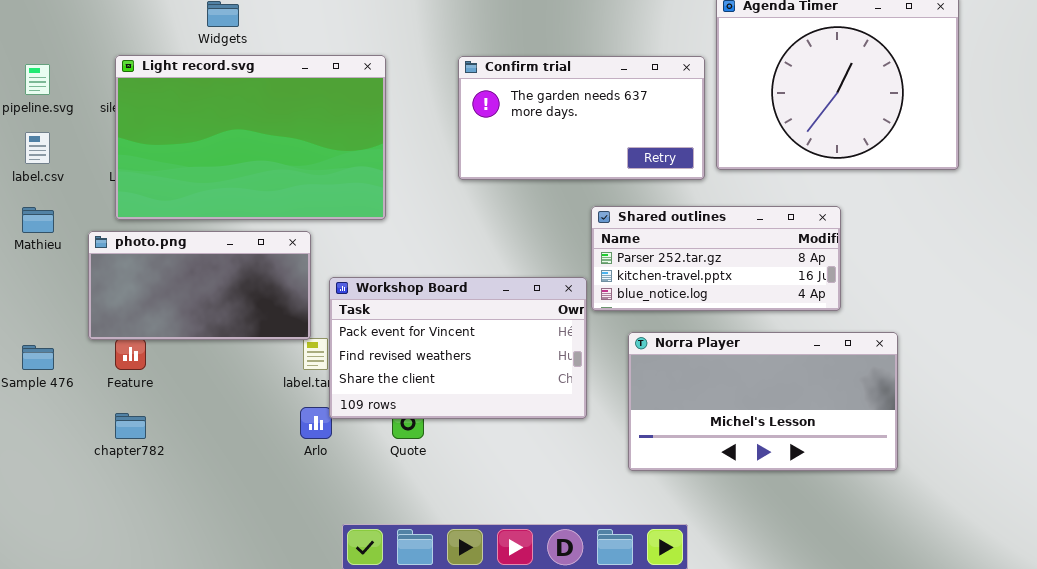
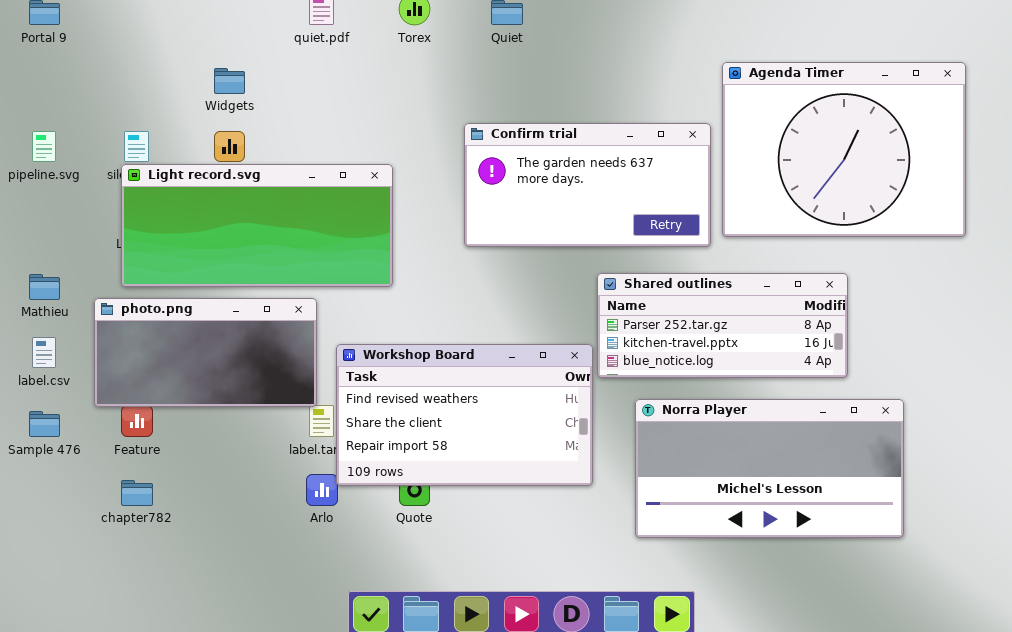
Light record.svg: [115,55,386,220] -> [121,164,393,287], resized
label.csv: [25,132,50,164] -> [32,337,56,368], moved
Workshop Board: [329,277,587,419] -> [336,344,593,486], scrolled down 1 row

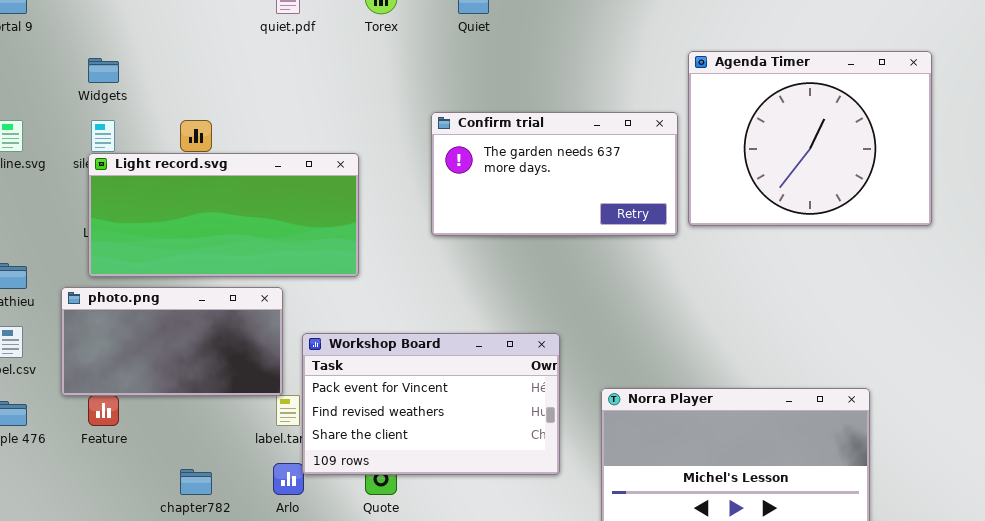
Widgets: [214,68,245,94] -> [88,58,119,83], moved
Shared outlines: [597,273,848,378] -> none, closed
Workshop Board: [336,344,593,486] -> [302,333,560,475], scrolled up 1 row
chapter782: [121,480,153,506] -> [180,469,212,495], moved

